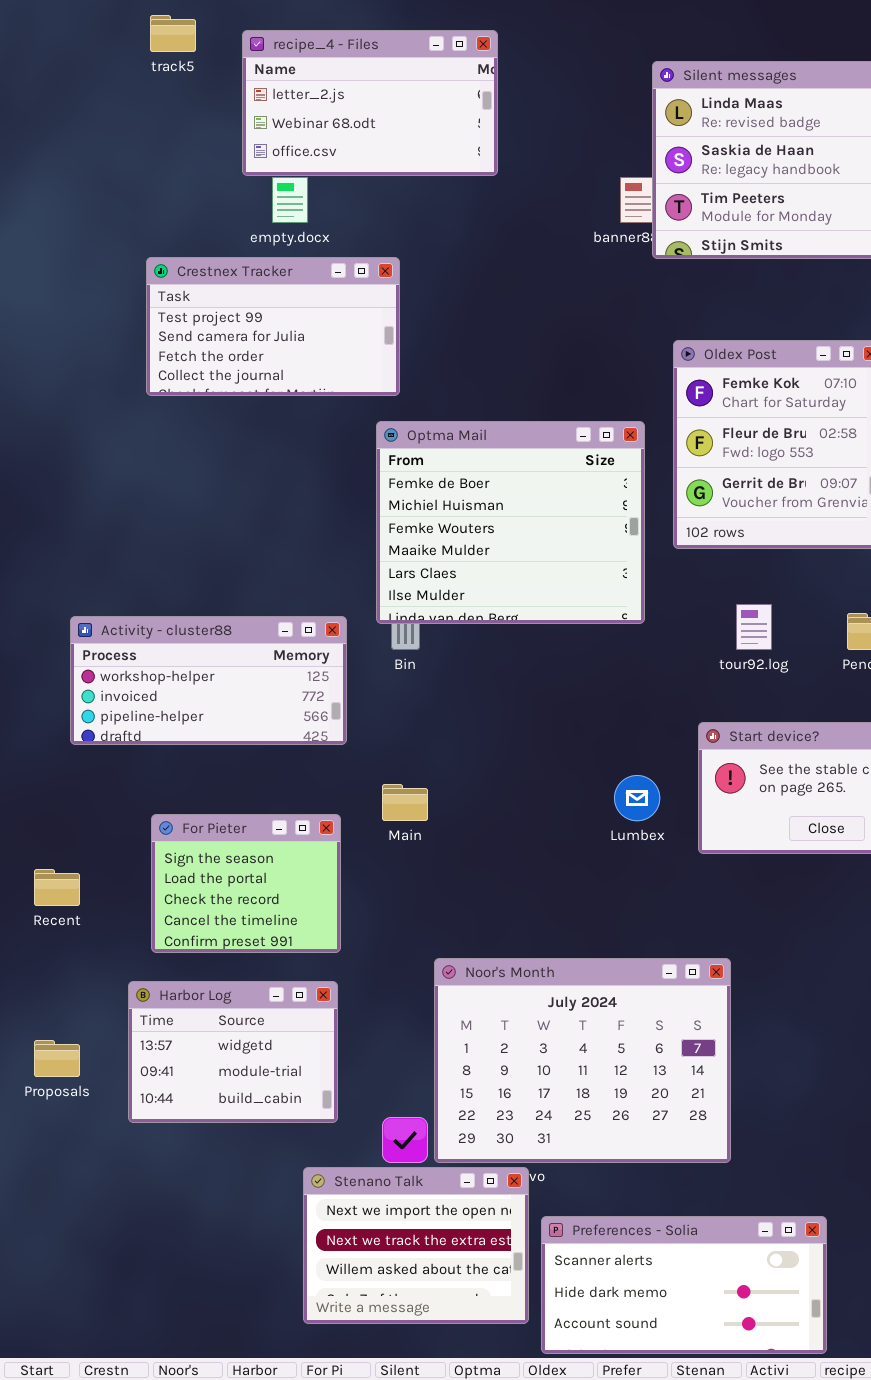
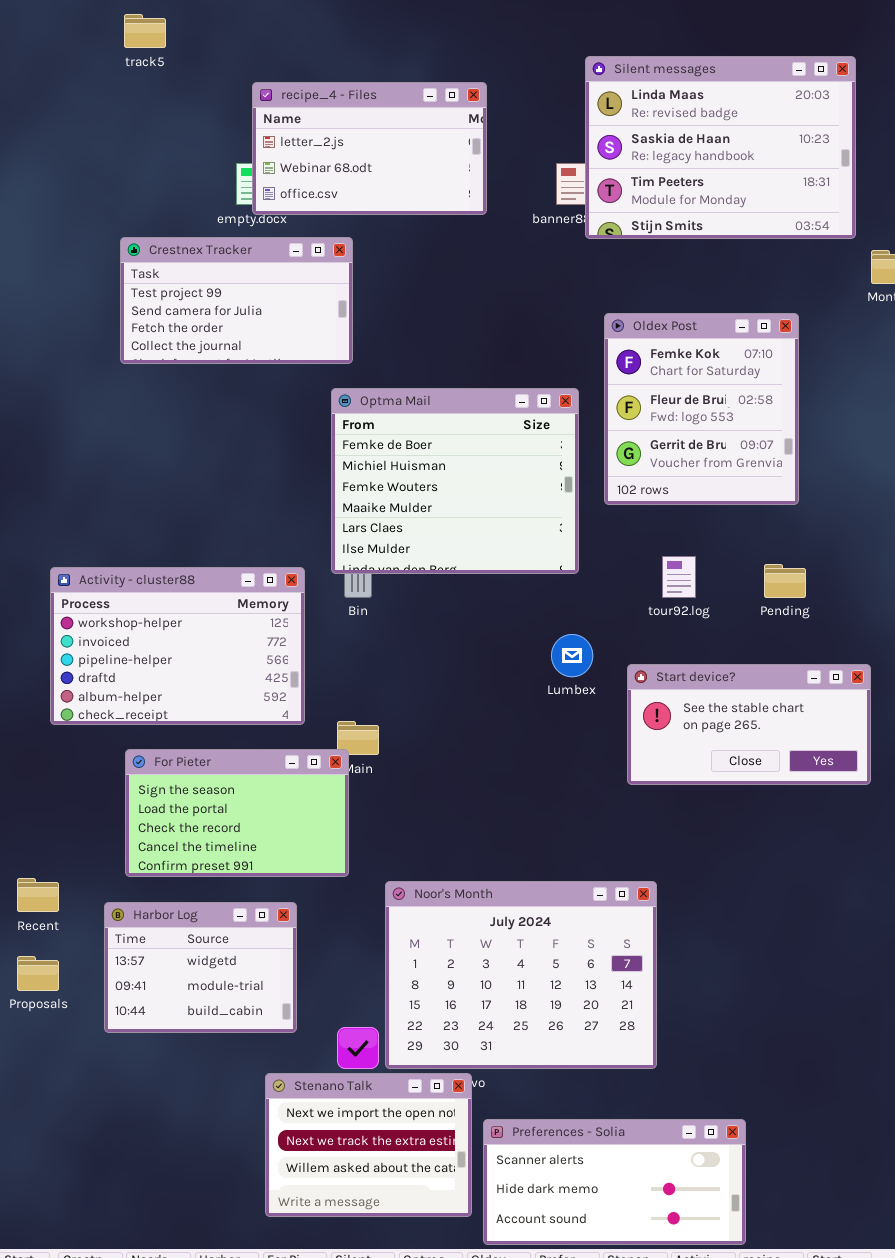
recipe_4 - Files: [242,30,498,176] -> [252,82,487,215], moved
Activity - cluster88: [70,616,347,745] -> [50,567,305,725], resized
Lumbex: [614,775,660,821] -> [551,634,593,677], moved
For Pieter: [151,814,341,953] -> [125,749,349,877], resized
Recent: [34,869,80,906] -> [17,878,59,912], moved

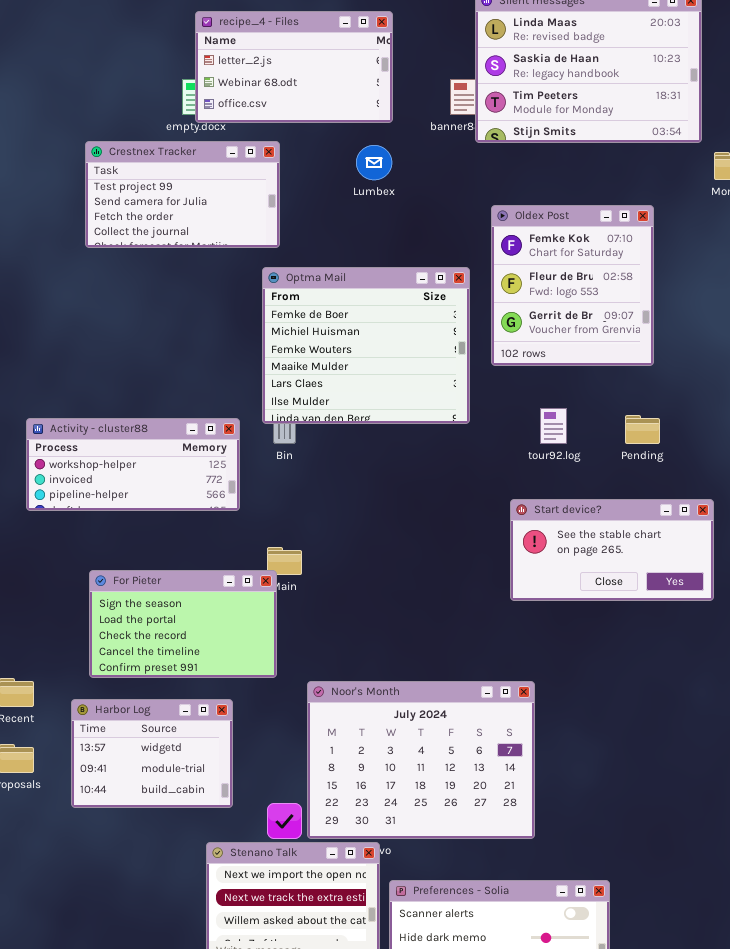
Activity - cluster88: [50,567,305,725] -> [26,418,240,511], resized
Lumbex: [551,634,593,677] -> [356,145,392,180], moved

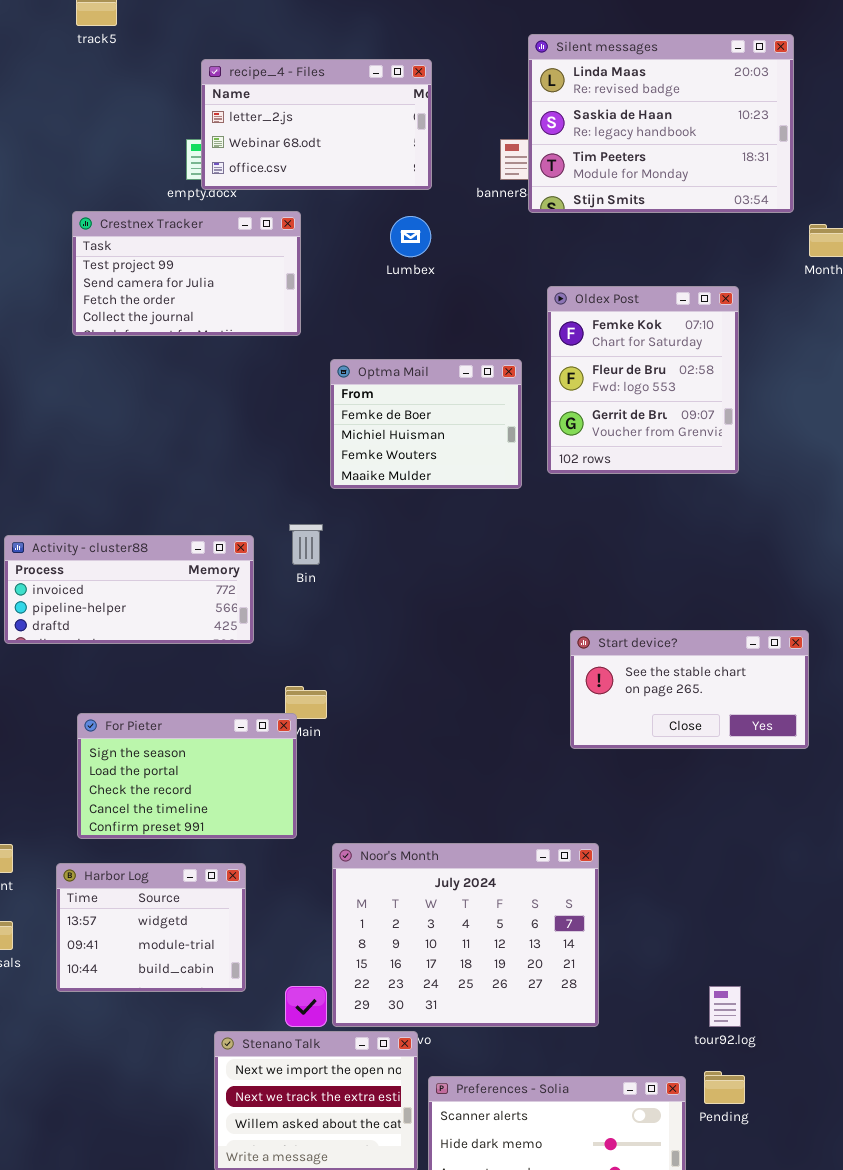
Optma Mail: [262,267,470,424] -> [330,359,522,489], resized
tour92.log: [540,408,567,444] -> [709,986,741,1027], moved
Pending: [625,415,660,444] -> [704,1071,745,1104], moved
Activity - cluster88: [26,418,240,511] -> [4,535,254,644], scrolled down 1 row

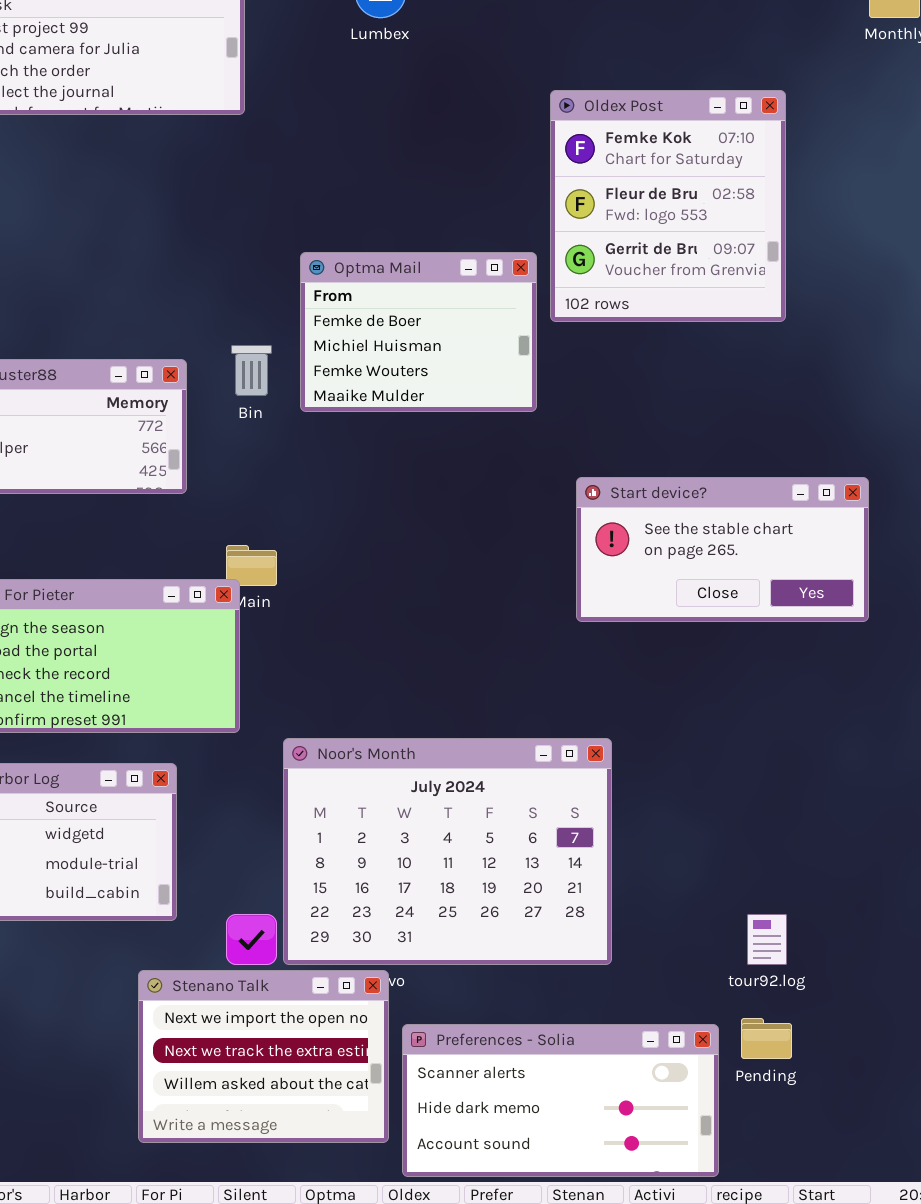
Oldex Post: [547,286,739,474] -> [550,90,786,322], moved
Optma Mail: [330,359,522,489] -> [300,252,537,412], moved

